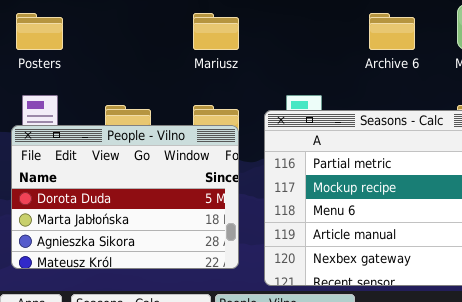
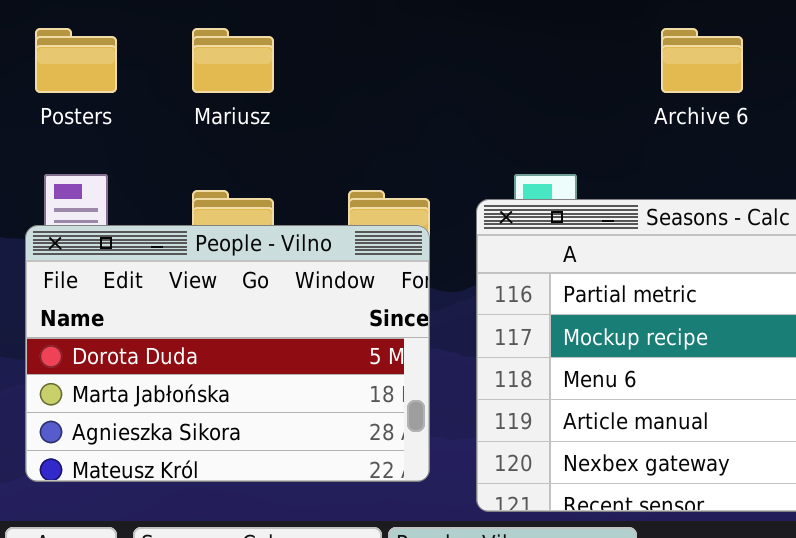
Mariusz: [193,13,239,50] -> [192,28,274,93], moved

